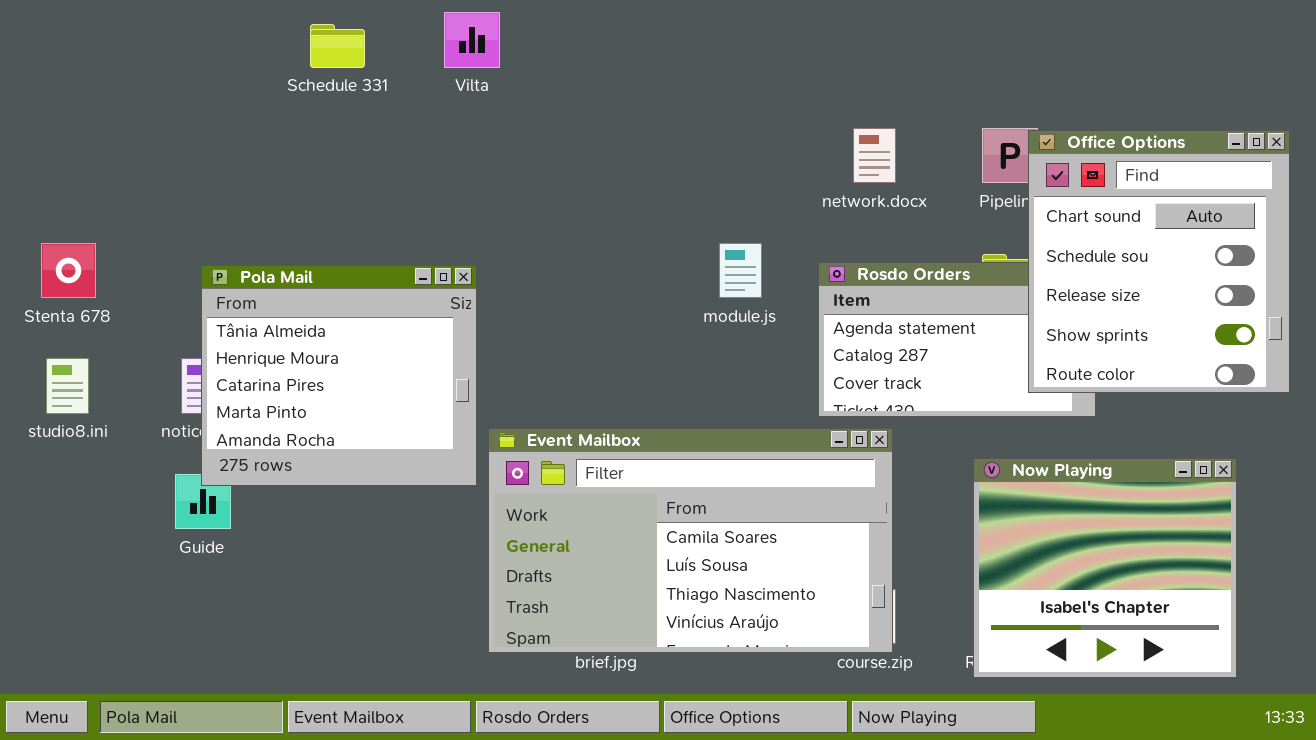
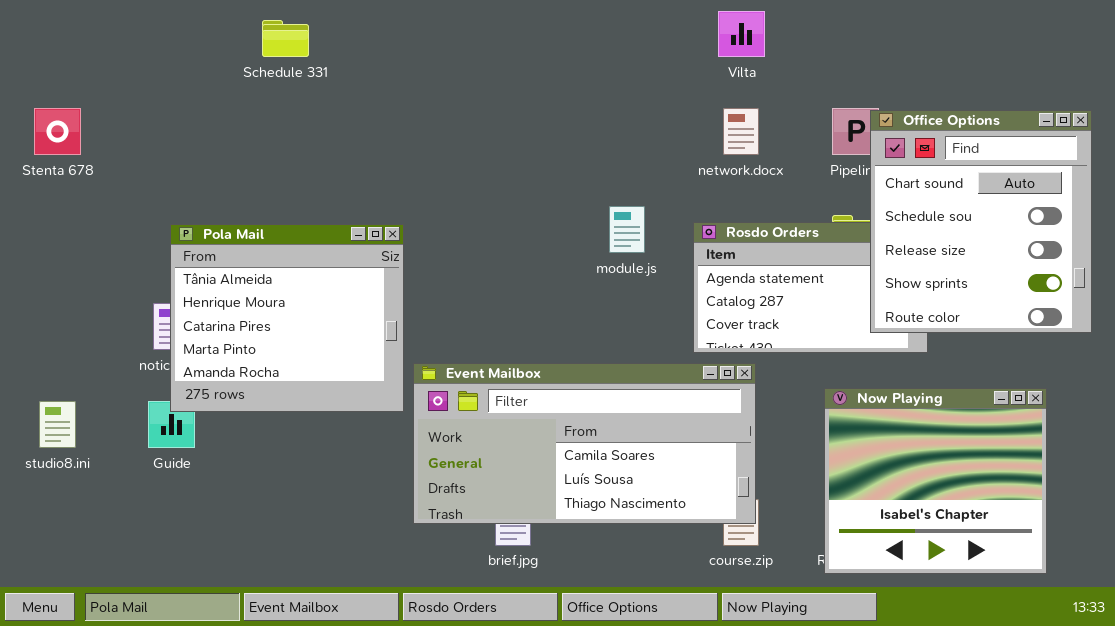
Vilta: [444,12,500,68] -> [718,11,765,57], moved
Stenta 678: [41,243,96,298] -> [34,108,81,155], moved
studio8.ini: [46,358,89,414] -> [39,401,76,448], moved
Event Mailbox: [488,428,893,653] -> [413,363,756,524], resized

